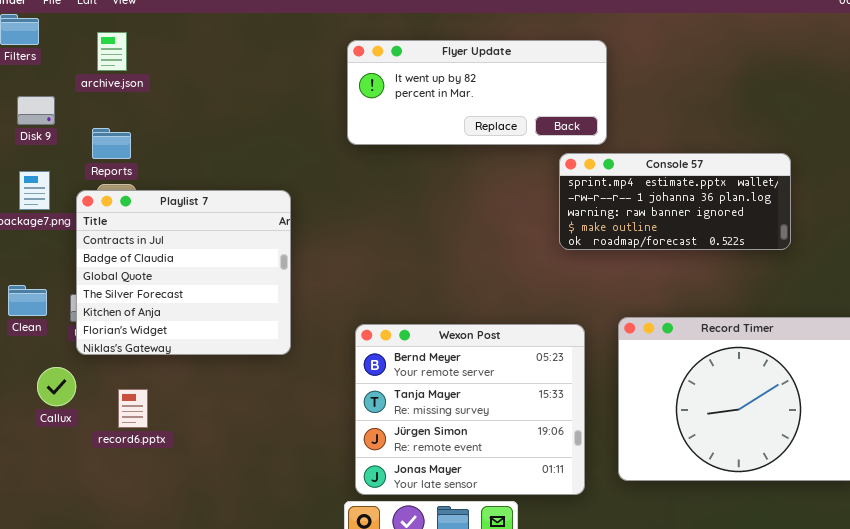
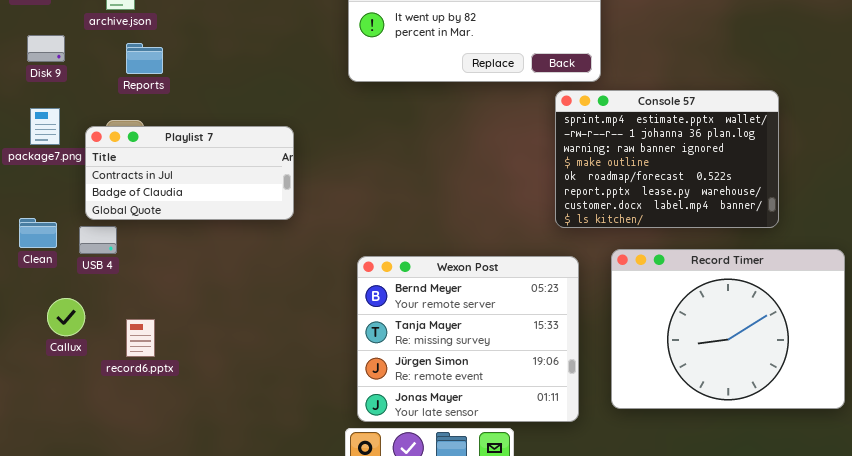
Reports: [92,128,131,159] -> [126,43,163,74], moved
Console 57: [559,153,791,250] -> [555,90,779,228], resized
Playlist 7: [76,190,291,355] -> [85,126,294,220], resized

